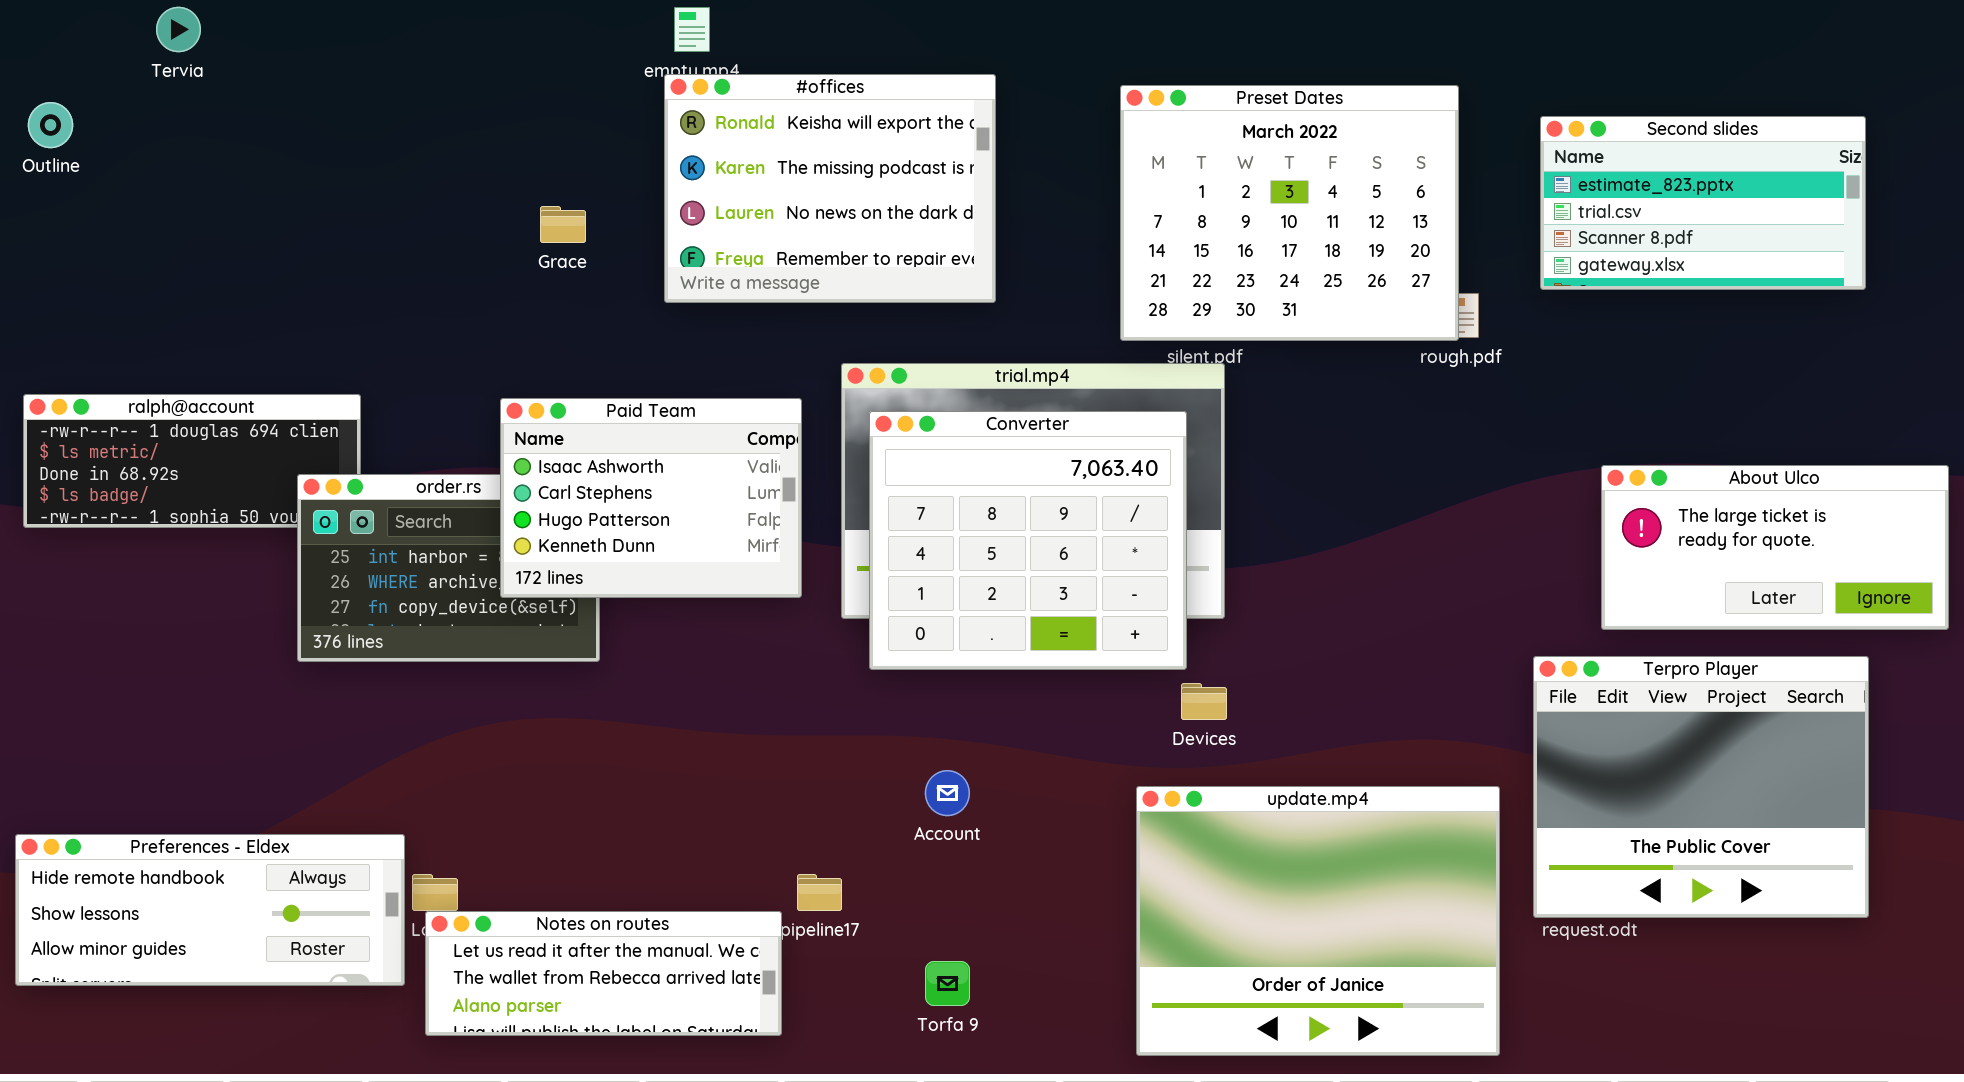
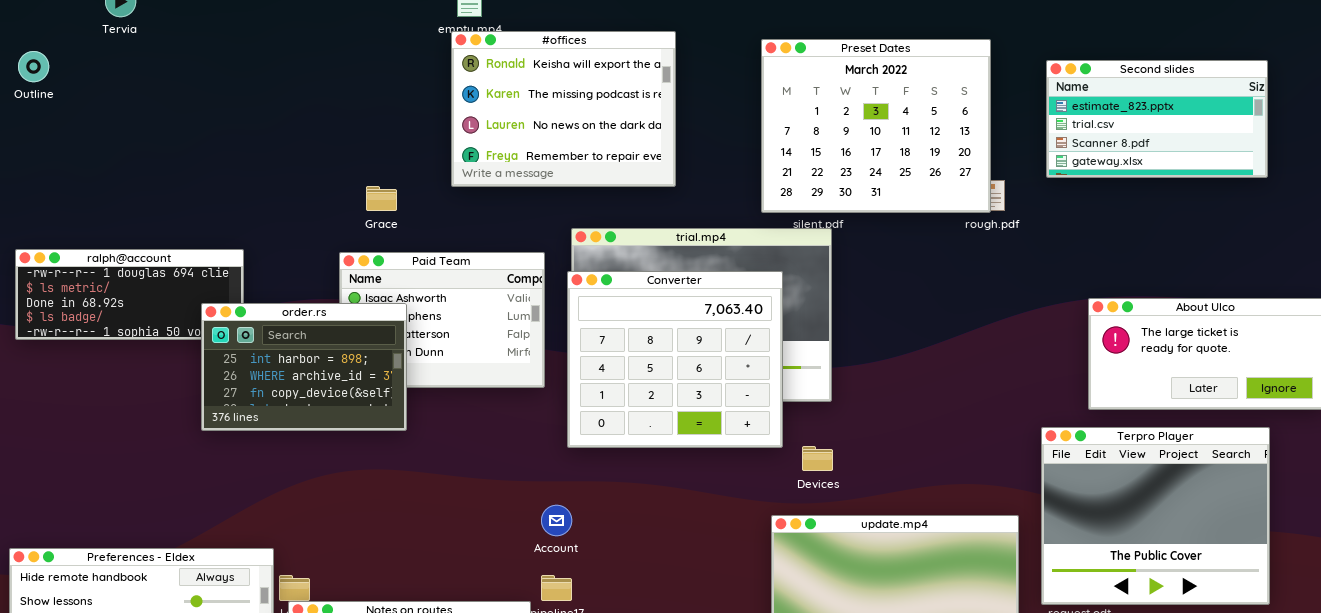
Grace: [540,206,586,243] -> [366,186,397,211], moved
Converter: [869,411,1187,670] -> [567,271,783,448], moved
order.rs: [297,474,600,662] -> [201,303,407,431], raised
Account: [925,770,970,816] -> [541,505,572,536], moved

